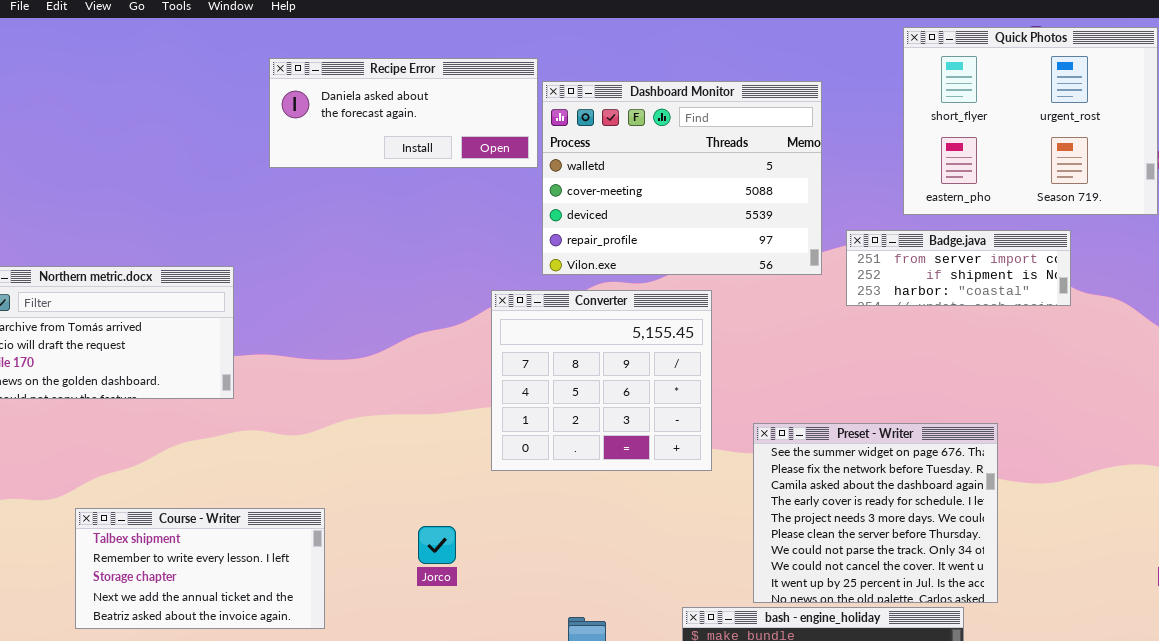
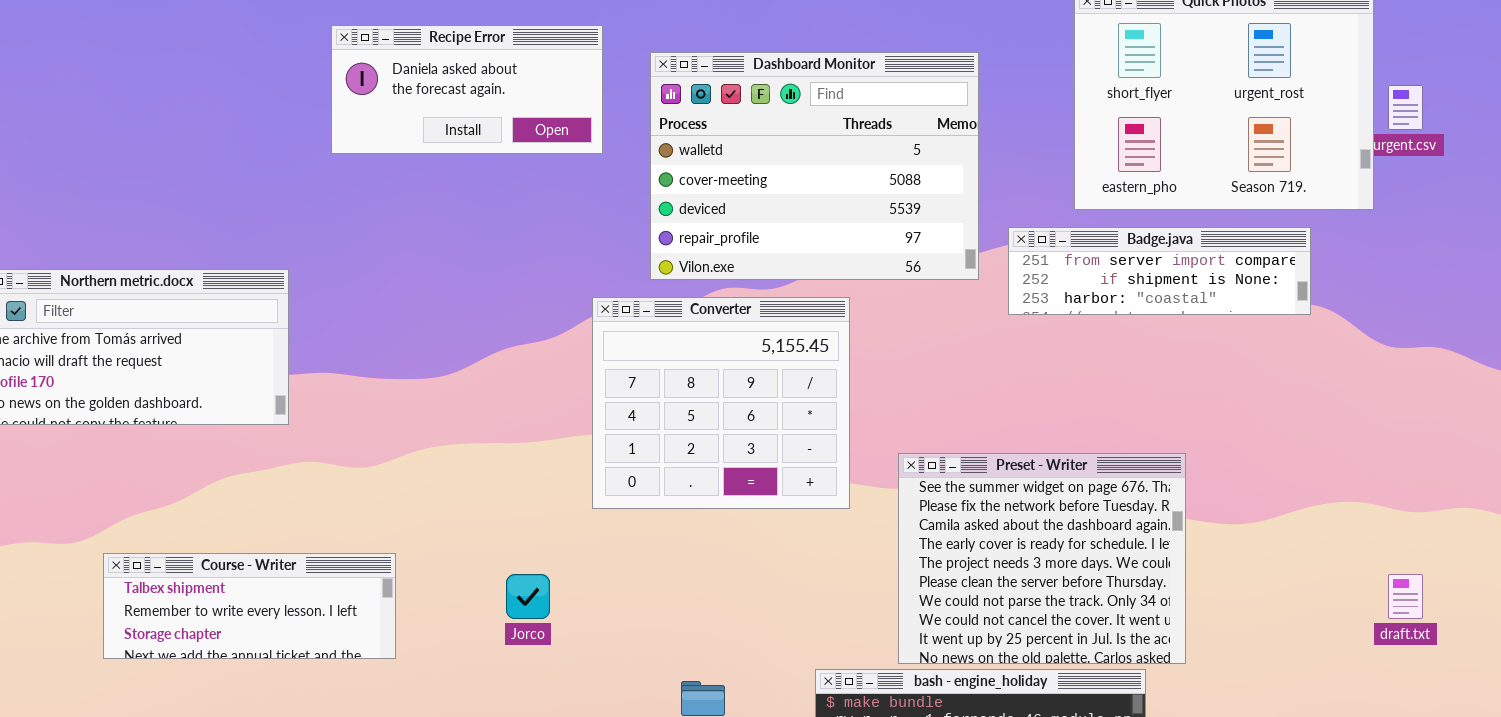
Recipe Error: [269,58,538,168] -> [331,25,603,154], resized
Badge.java: [846,230,1071,306] -> [1008,227,1311,315], resized
Course - Writer: [75,508,325,629] -> [103,553,396,659], resized

